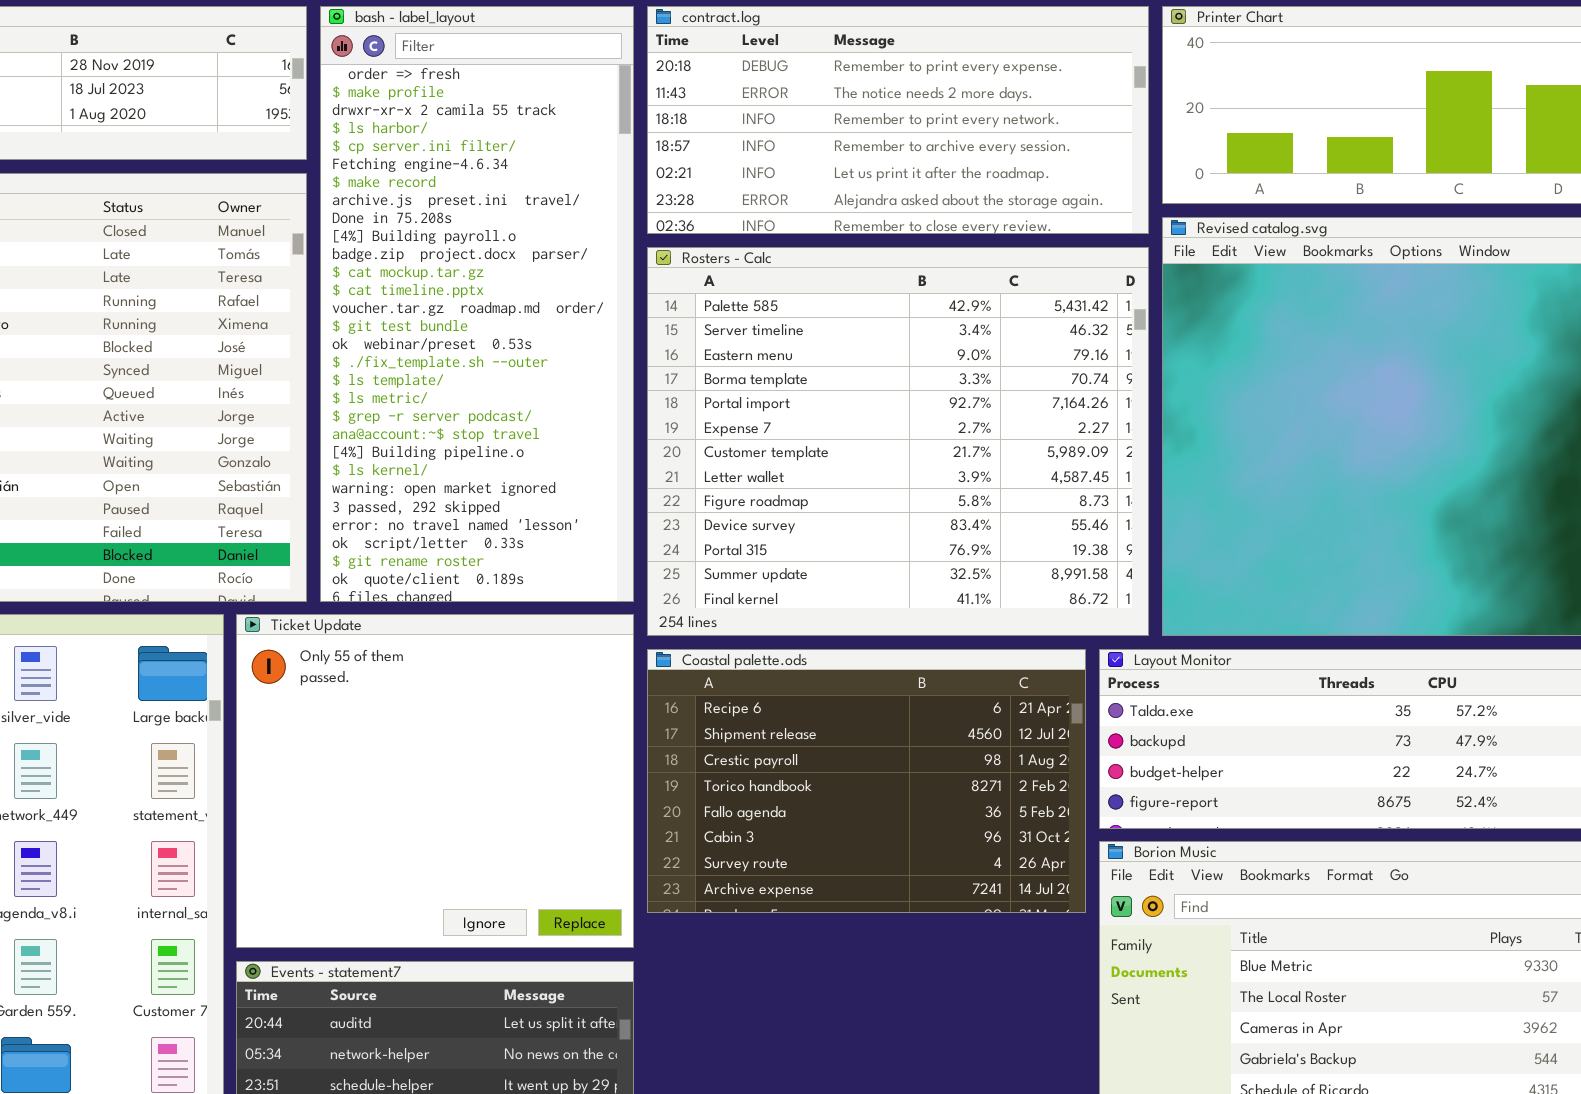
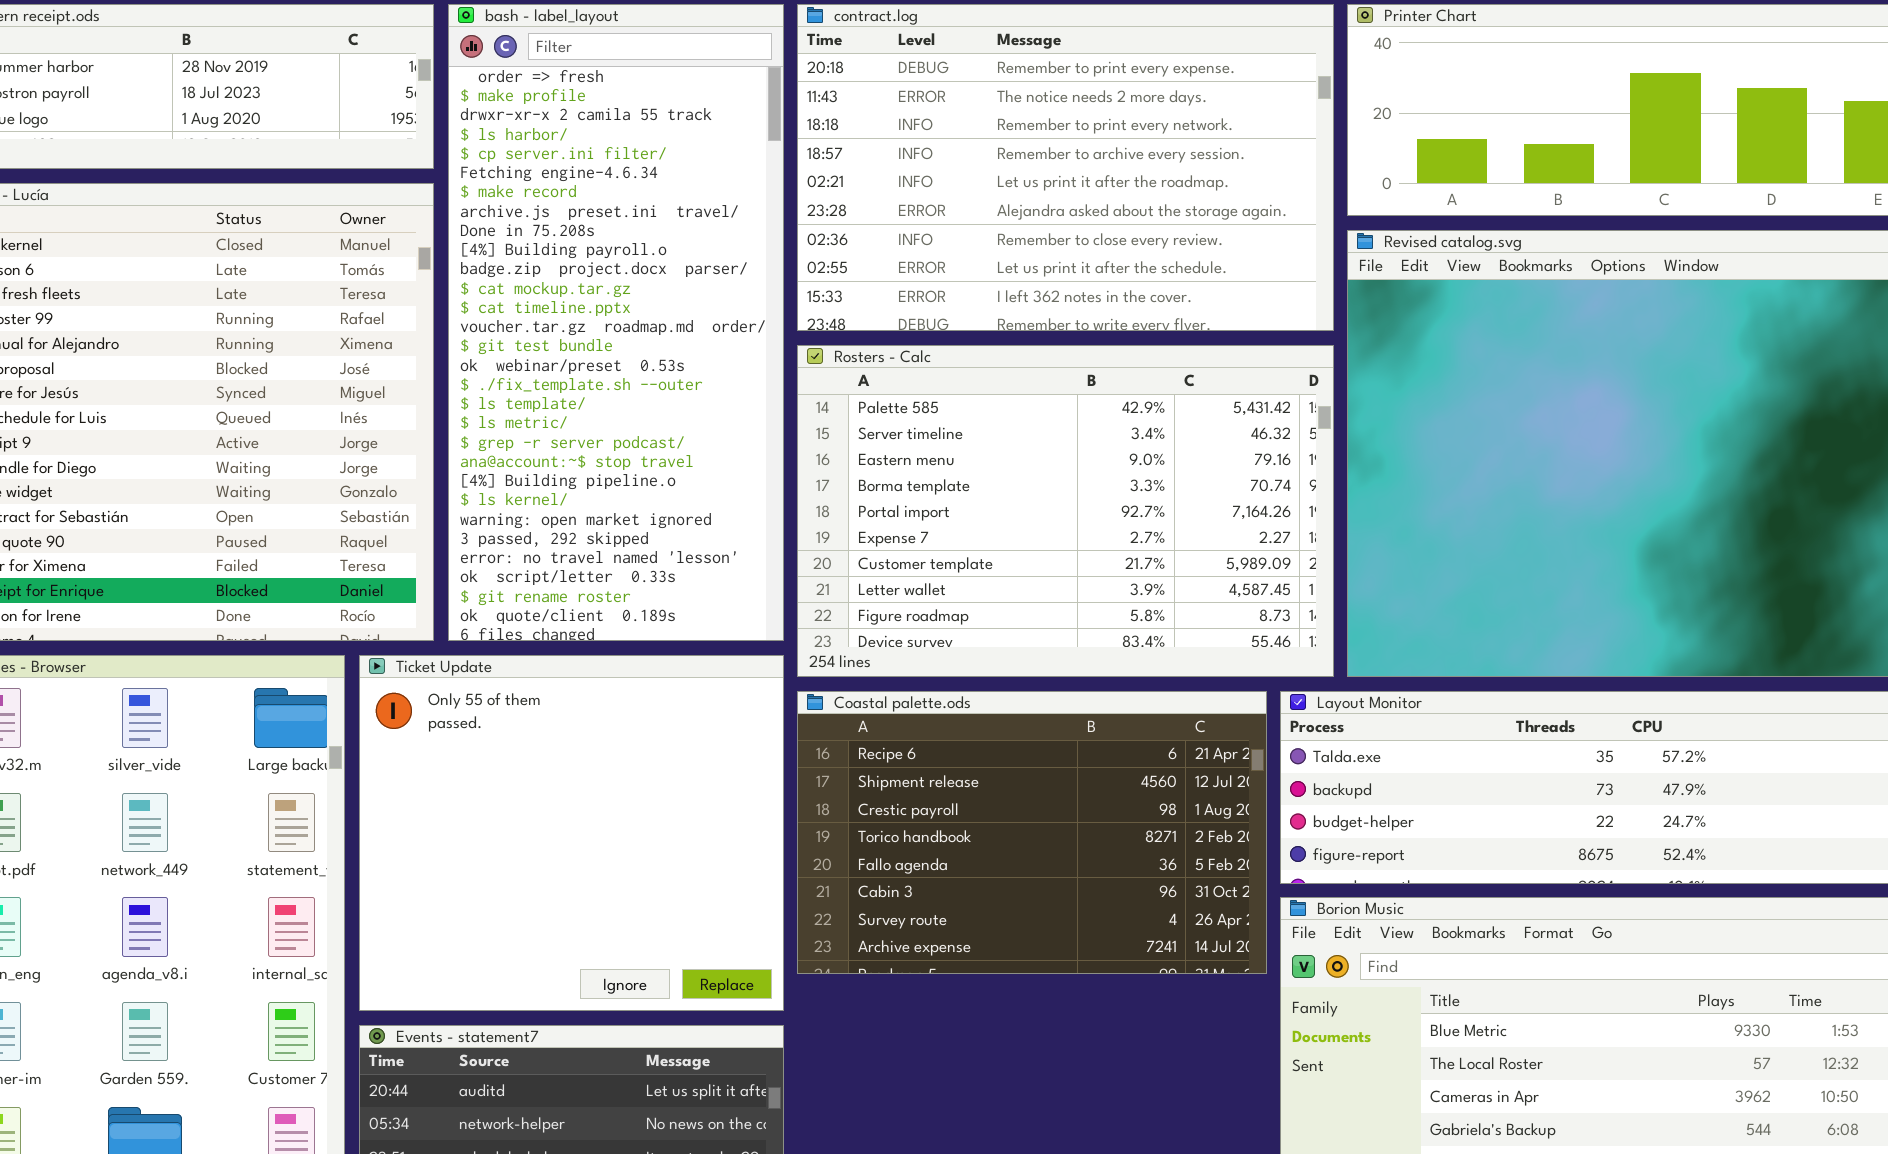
contract.log: [647,6,1149,234] -> [797,4,1334,331], resized
Rosters - Calc: [647,247,1149,636] -> [797,345,1334,677], resized

